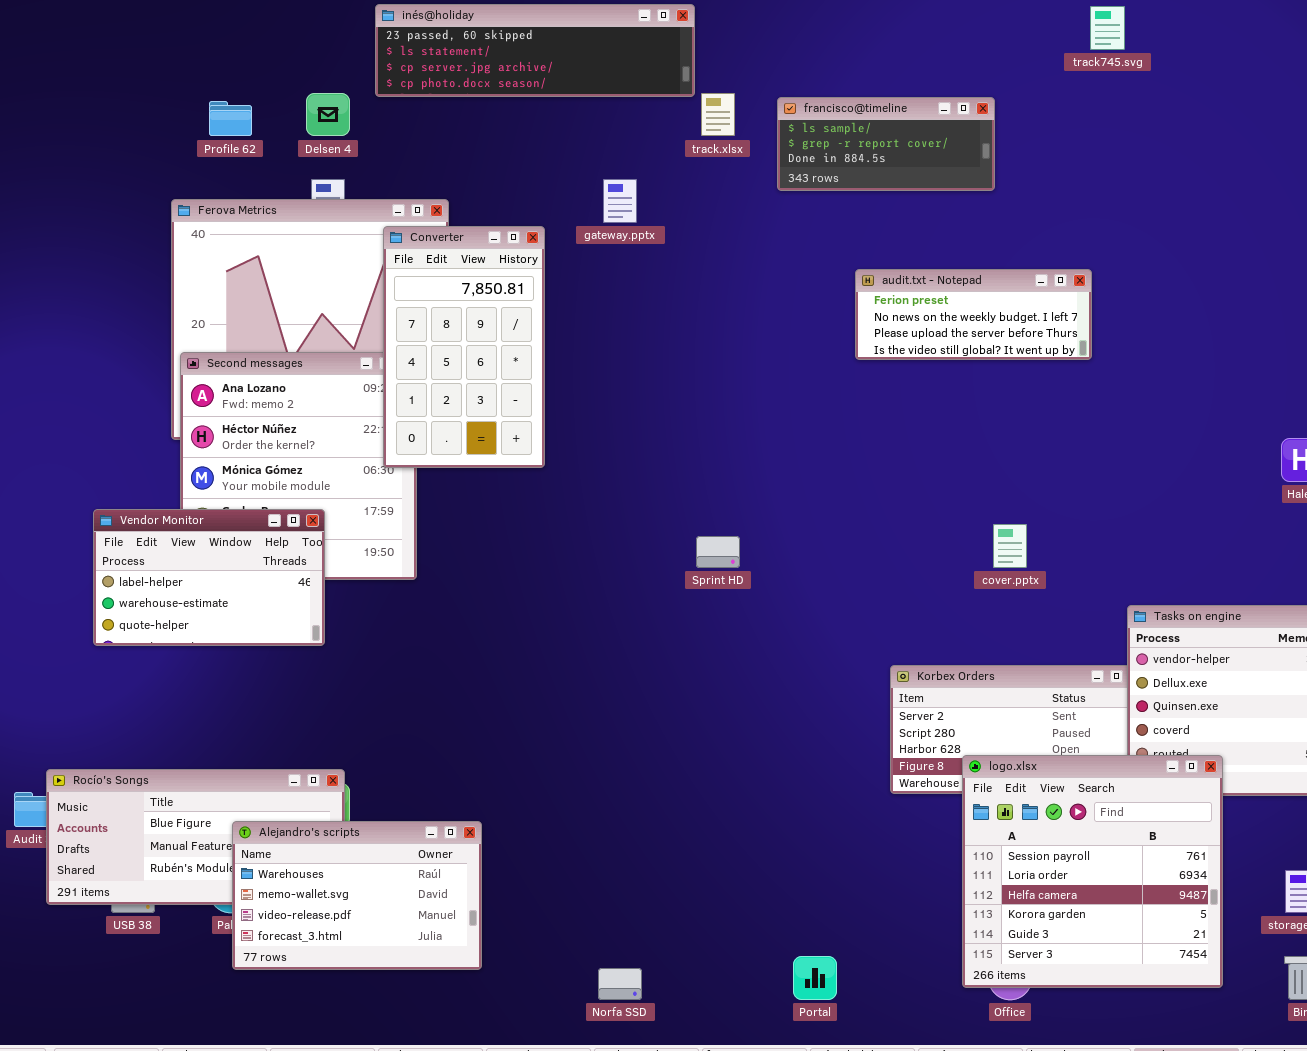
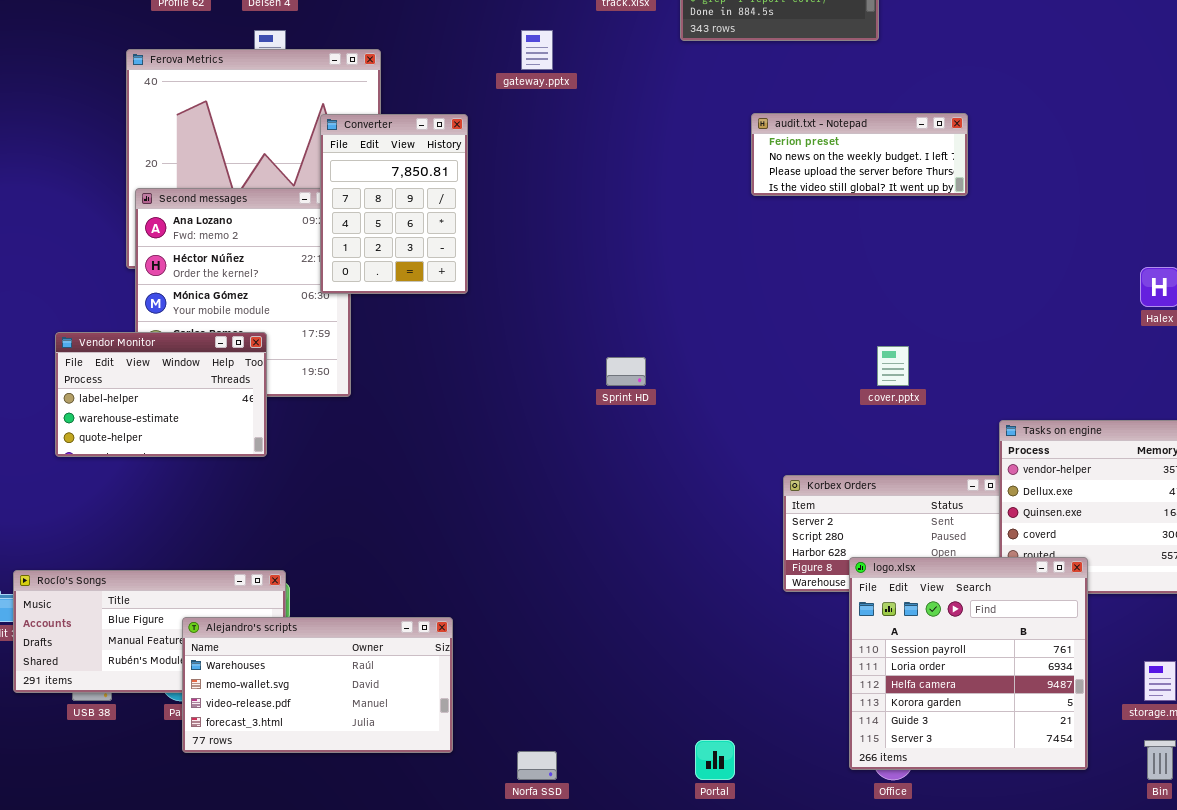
Converter: [383,226,545,468] -> [320,114,468,294], resized
Alejandro's scripts: [232,821,482,970] -> [182,617,453,753], resized

